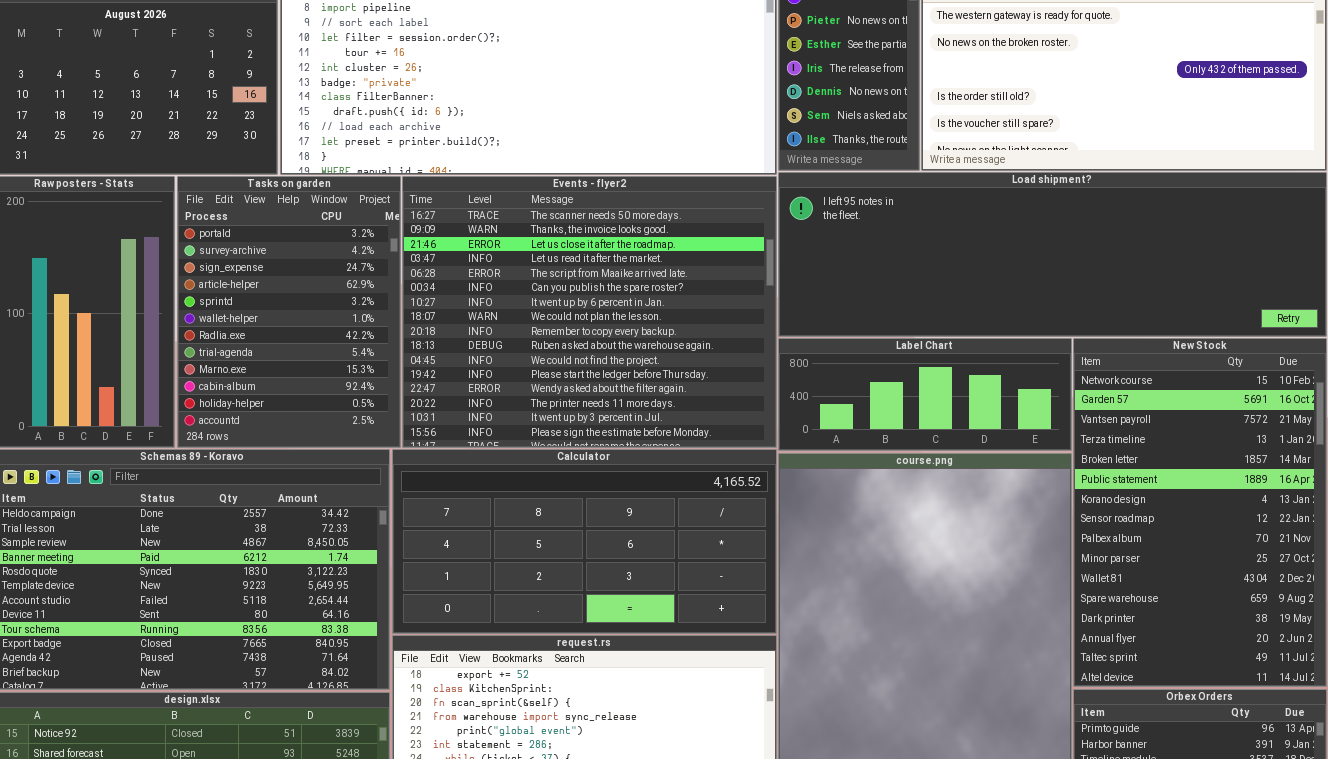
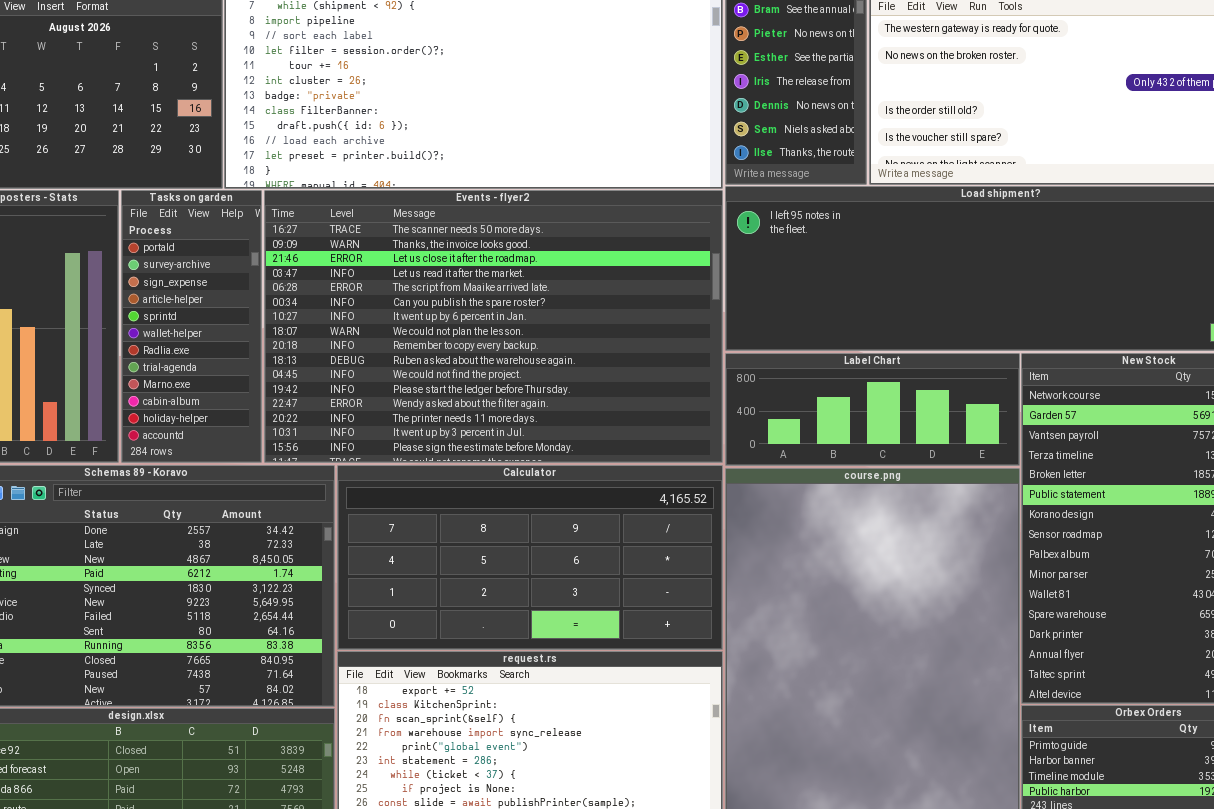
Tasks on garden: [177,176,401,448] -> [121,190,262,463], resized
Events - flyer2: [402,176,777,448] -> [264,190,723,463], resized

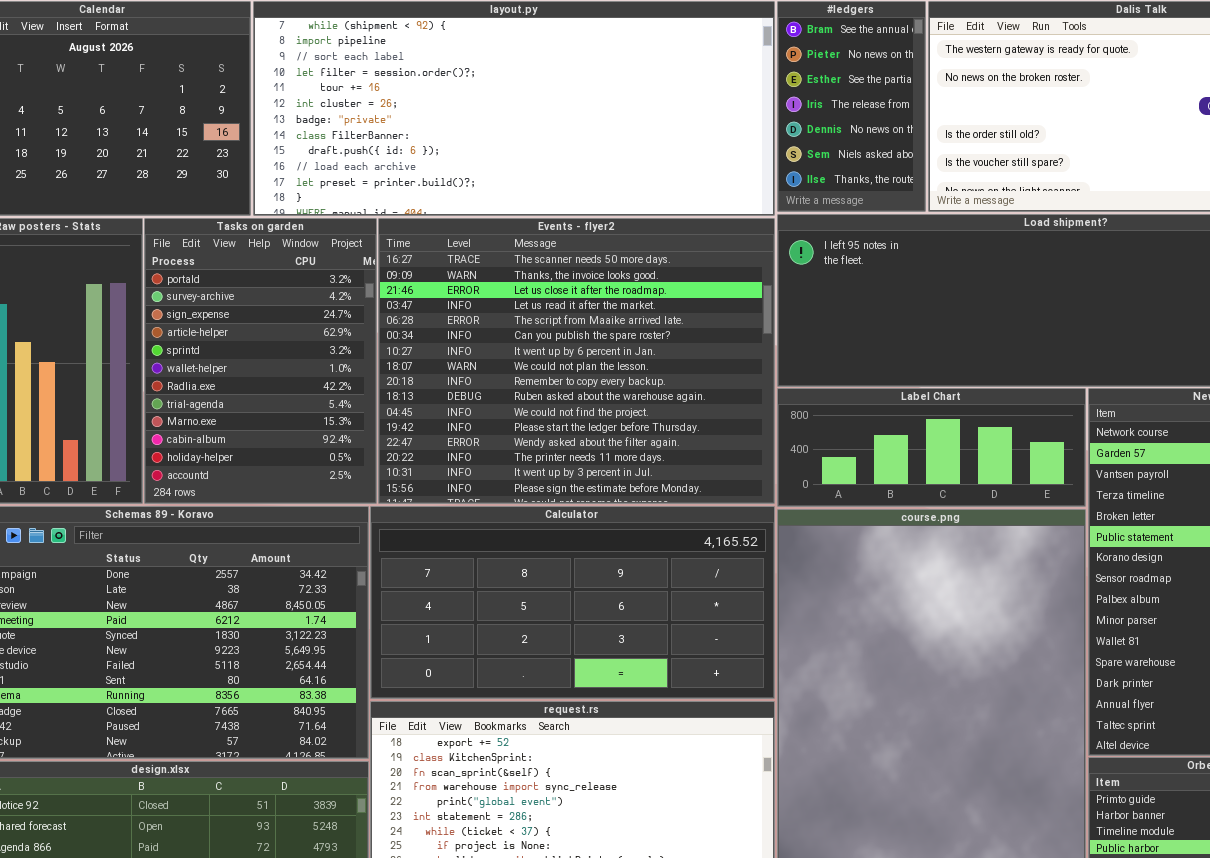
Tasks on garden: [121,190,262,463] -> [144,218,377,504], resized
Events - flyer2: [264,190,723,463] -> [378,218,775,504], resized

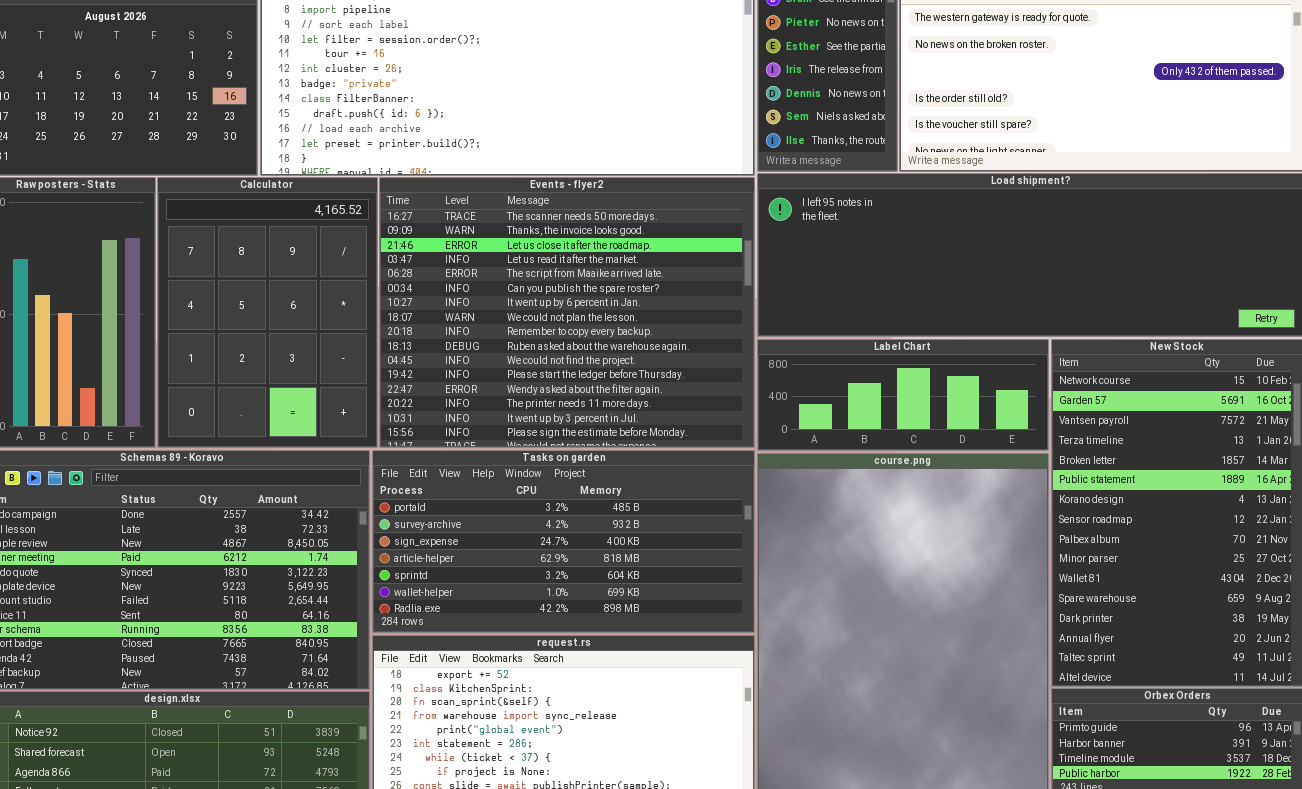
Tasks on garden: [144,218,377,504] -> [372,450,755,633], moved, resized
Calculator: [370,506,775,699] -> [157,177,378,448], moved, resized

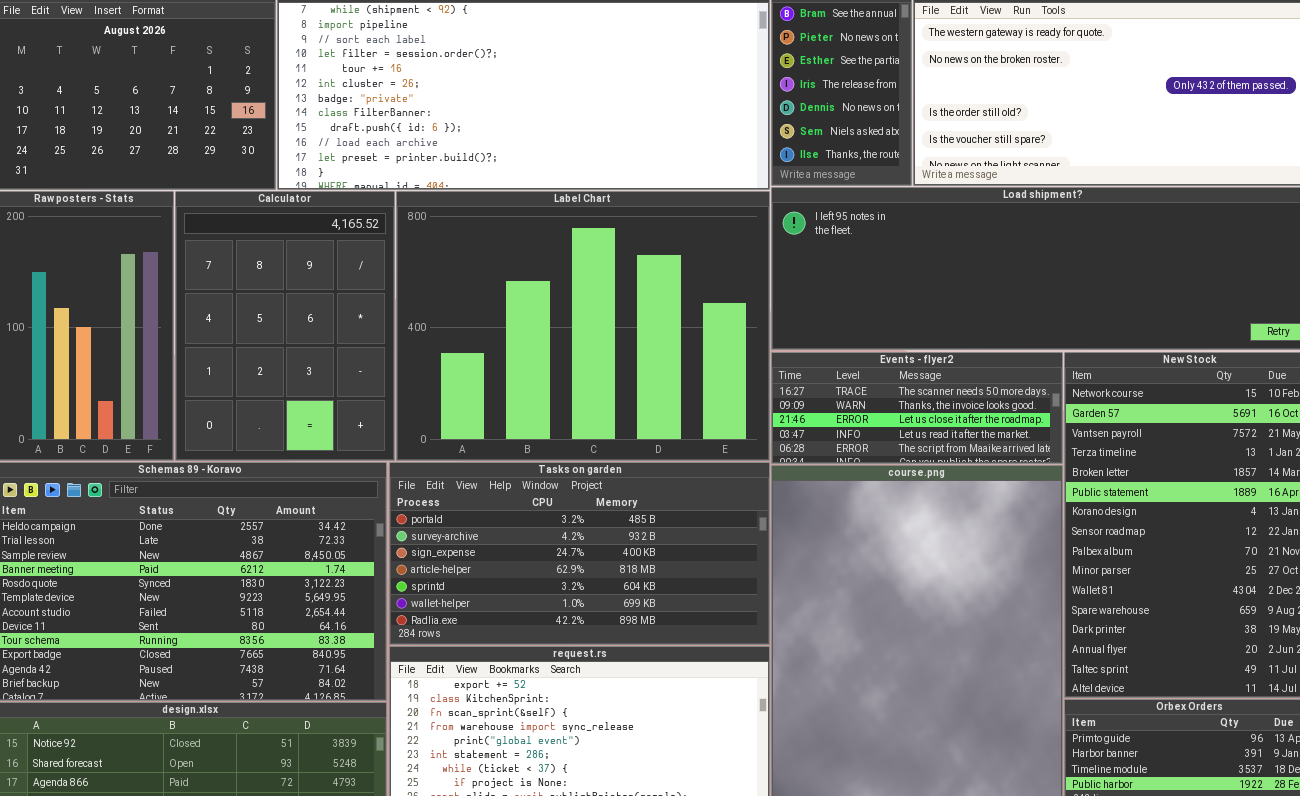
Events - flyer2: [379,177,755,448] -> [771,352,1063,464], moved, resized
Label Chart: [757,339,1049,451] -> [396,191,770,461], moved, resized

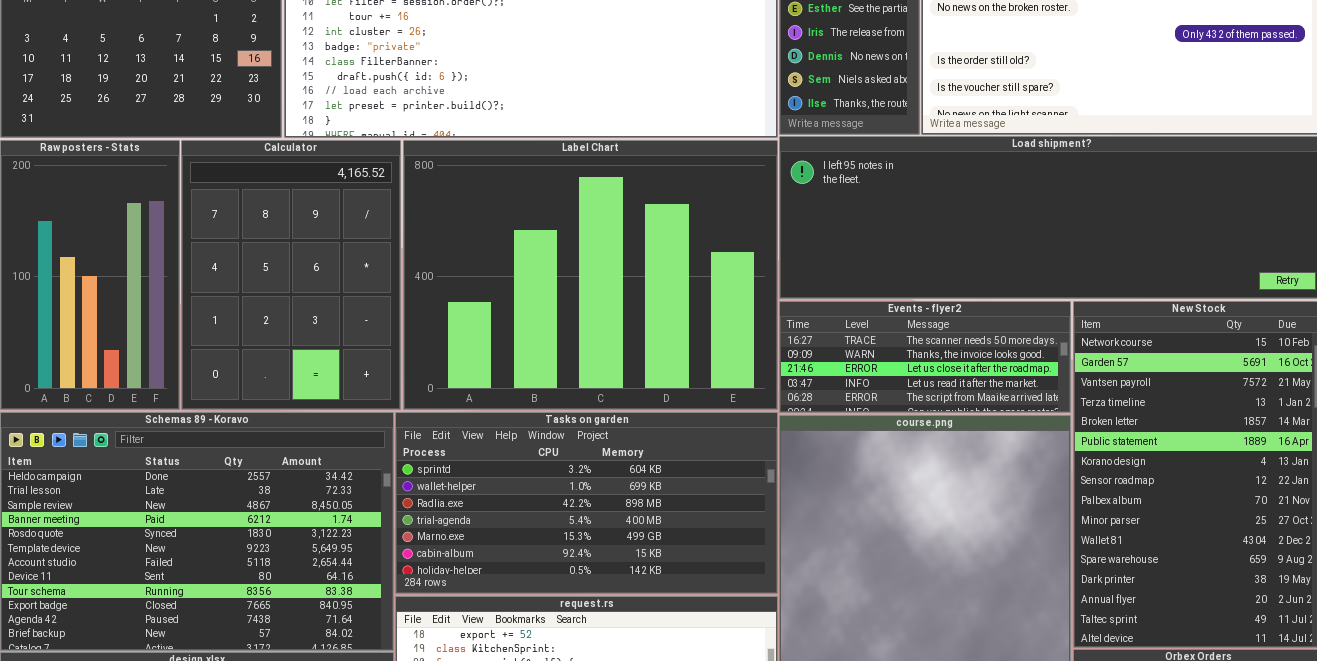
Tasks on garden: [389,462,770,645] -> [395,412,778,594], scrolled down 4 rows

